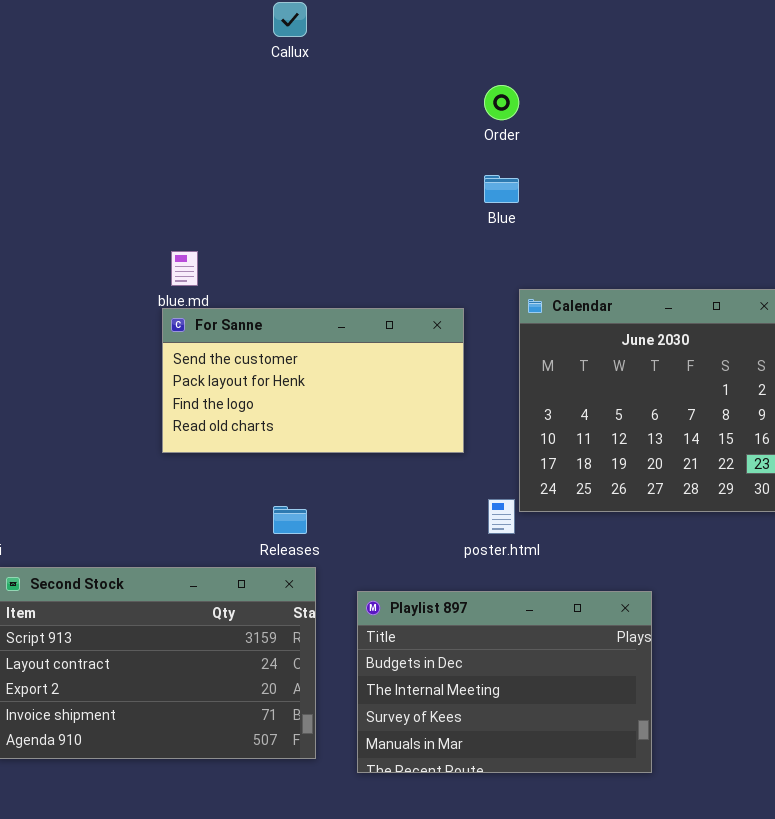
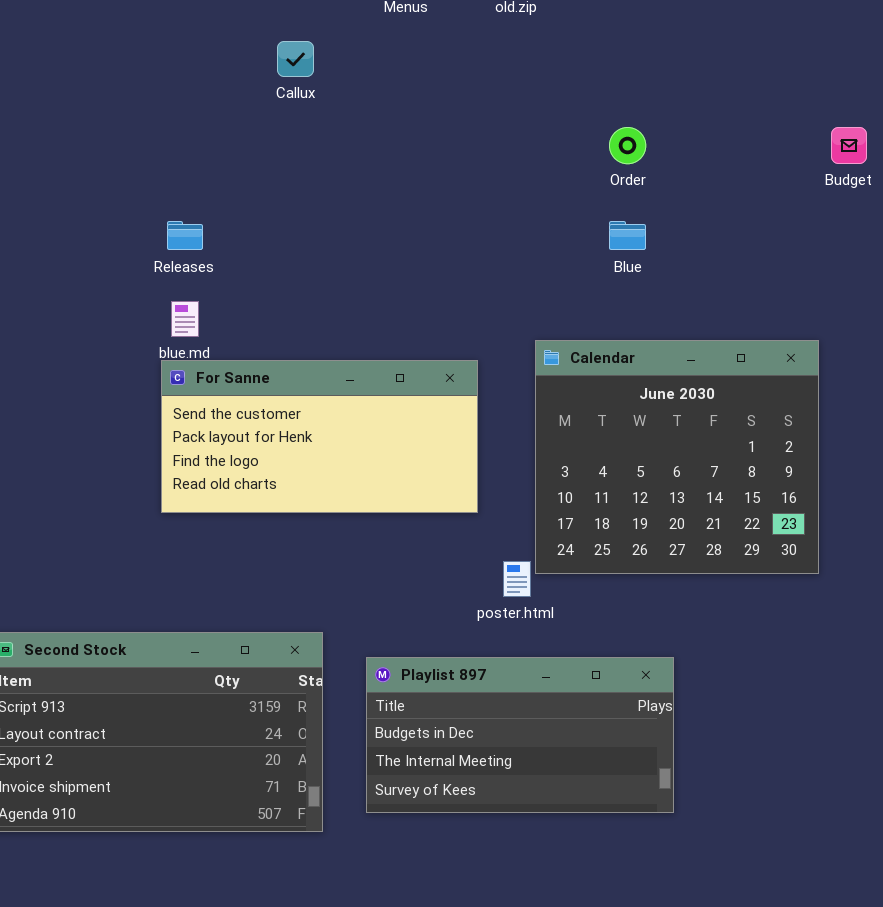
Order: [484,85,519,120] -> [609,127,646,164], moved
Blue: [484,175,519,203] -> [609,221,646,250], moved
Releases: [273,506,307,534] -> [167,221,203,250], moved
Playlist 897: [357,591,652,773] -> [366,657,674,813], resized

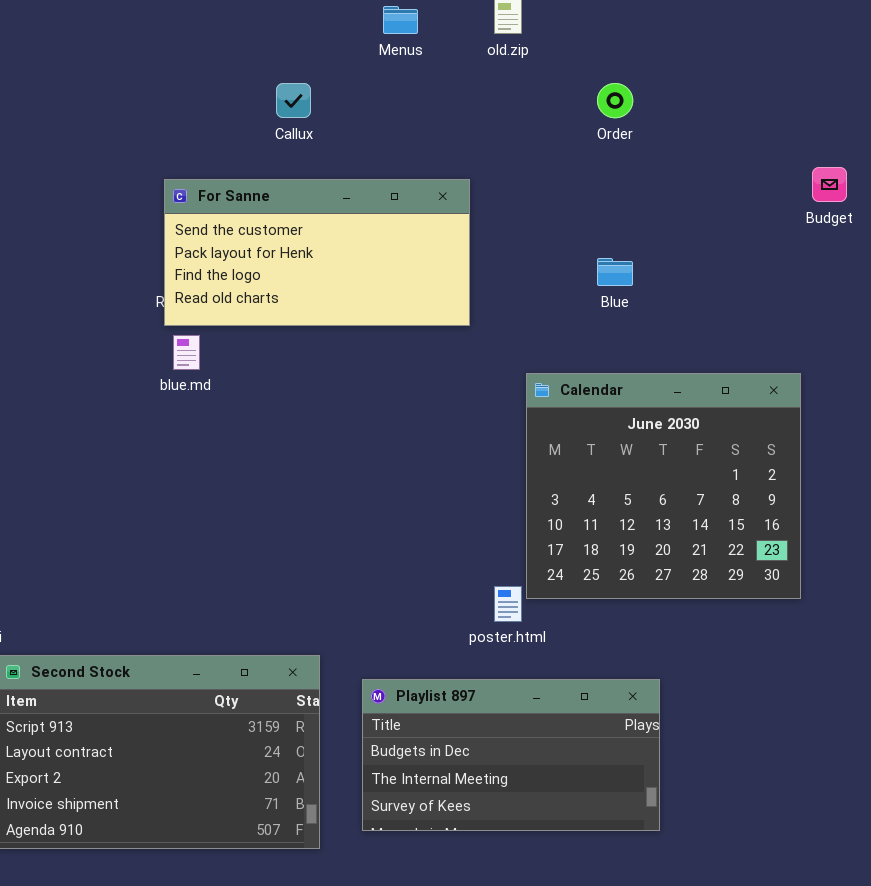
Order: [609,127,646,164] -> [597,83,633,118], moved
For Sanne: [161,360,478,513] -> [164,179,470,326], moved

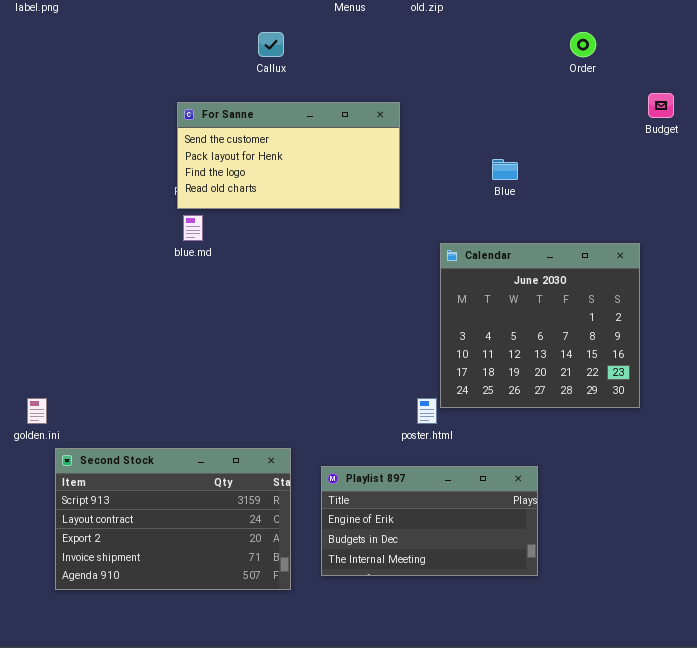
Order: [597,83,633,118] -> [570,32,596,57], moved
Playlist 897: [362,679,660,831] -> [321,466,538,576], scrolled up 1 row

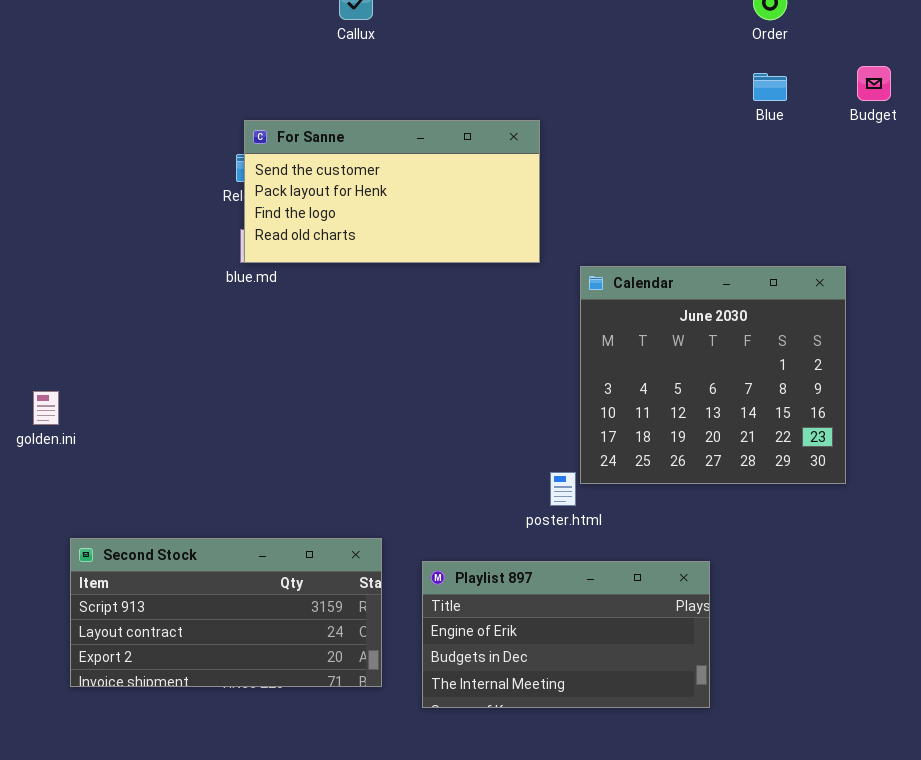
For Sanne: [177,102,400,209] -> [244,120,540,263], moved
Blue: [492,159,518,180] -> [753,73,787,101], moved
golden.ini: [27,398,47,424] -> [33,391,59,425], moved
Second Stock: [55,448,291,590] -> [70,538,382,687], resized

